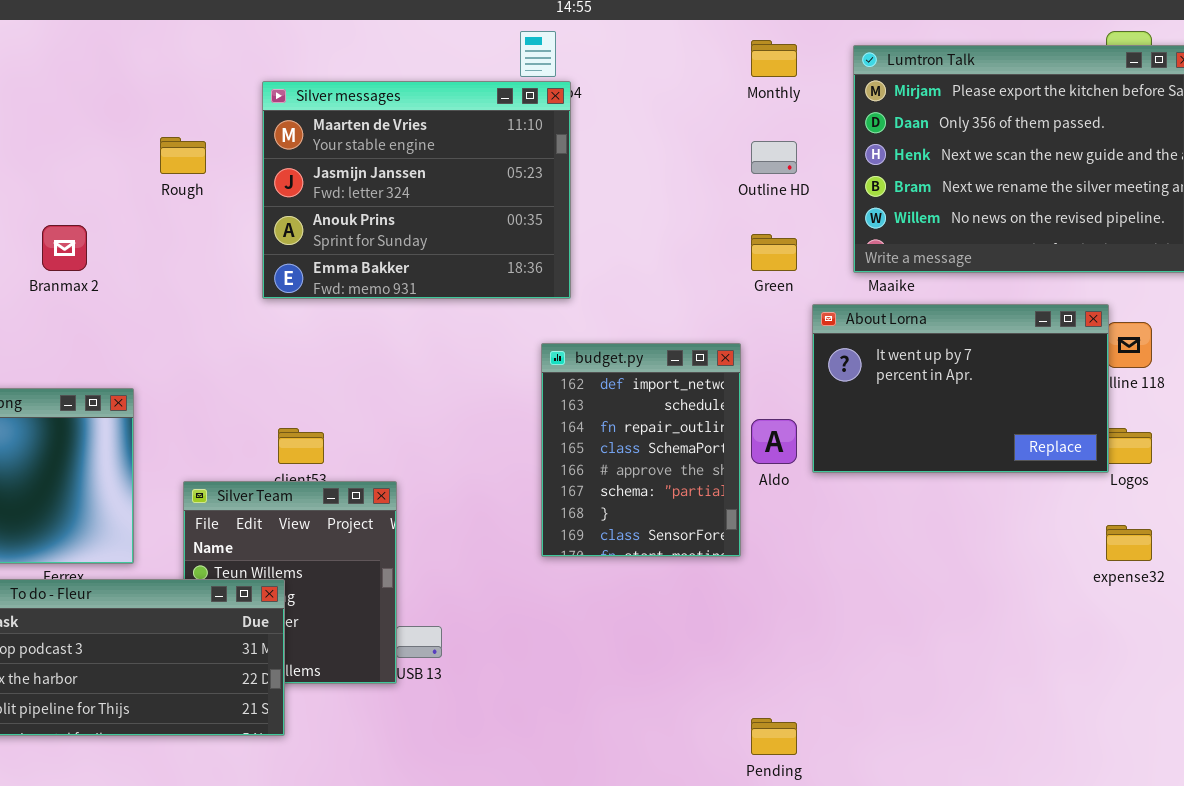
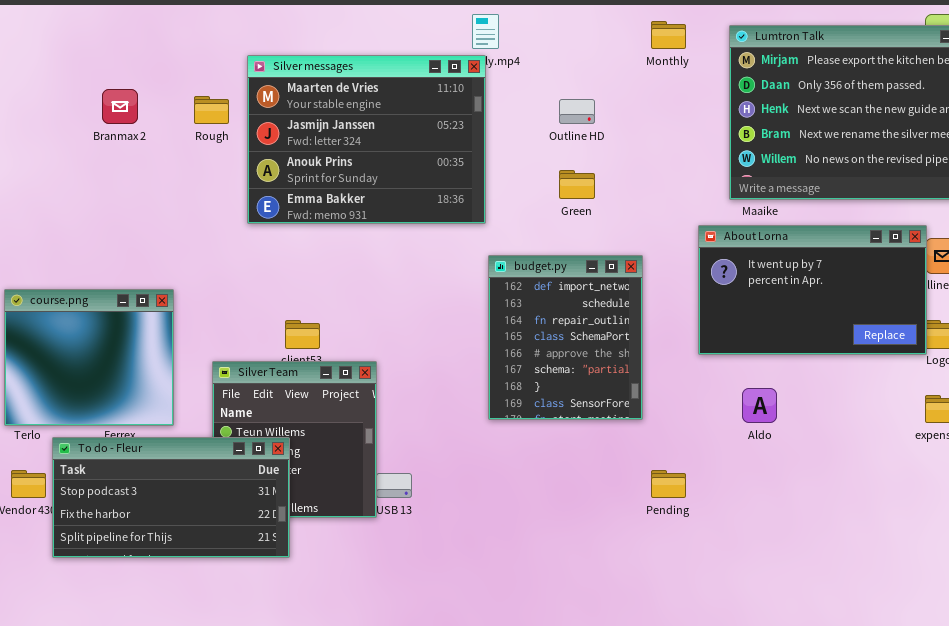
Silver messages: [262,81,571,299] -> [247,55,486,224], moved
Outline HD: [751,141,797,174] -> [559,99,595,124], moved
Branmax 2: [42,225,87,271] -> [102,89,138,124], moved
Green: [751,234,797,271] -> [559,170,595,199], moved
Aldo: [751,419,797,464] -> [742,388,777,423], moved
Pending: [751,718,797,755] -> [651,470,686,498], moved

